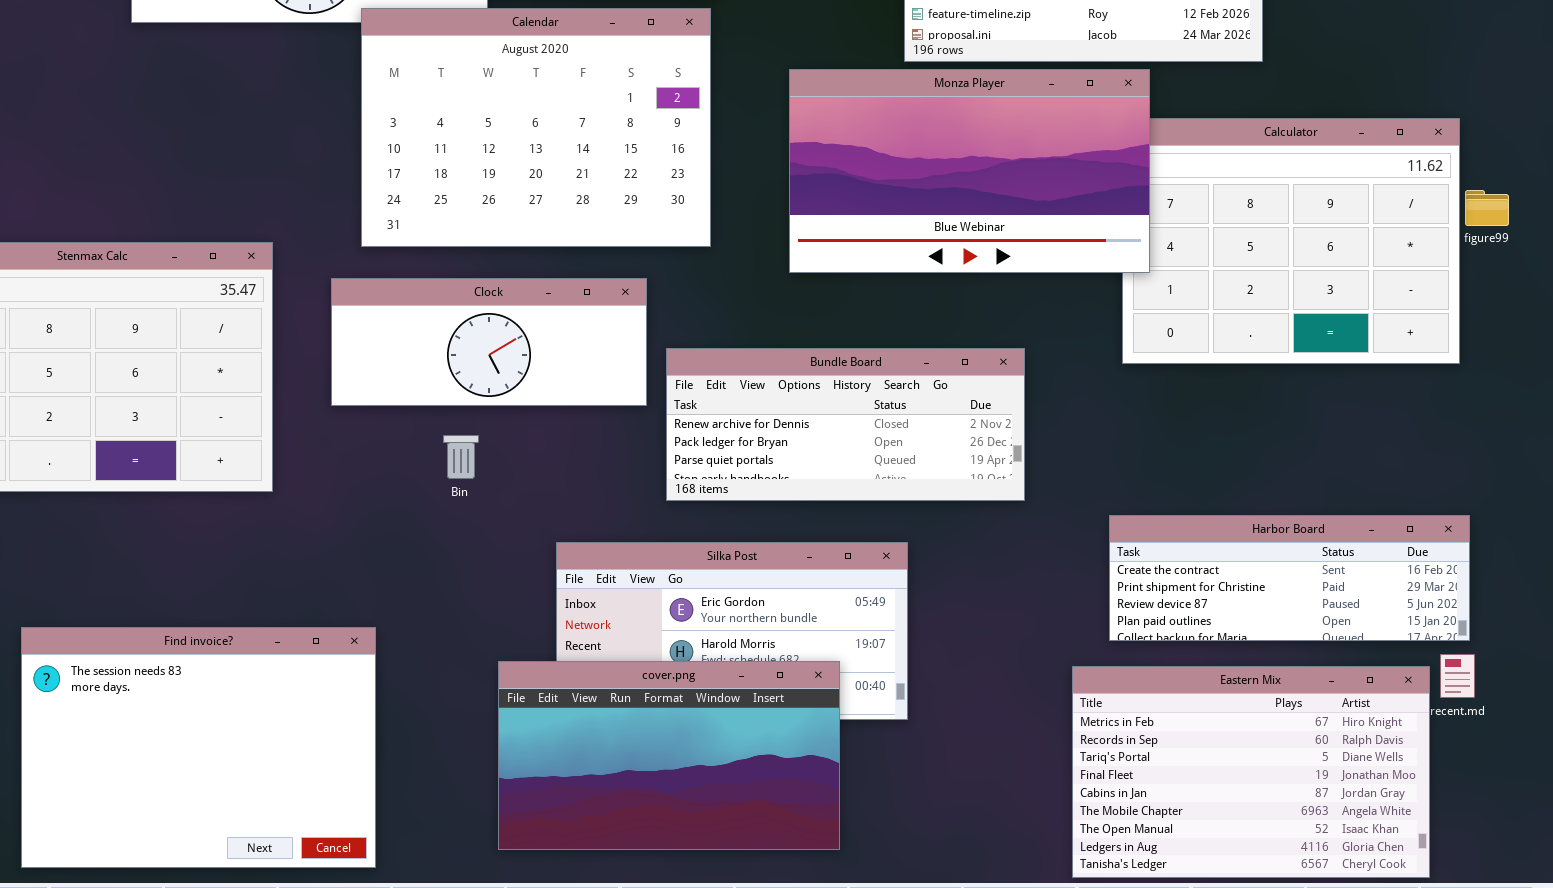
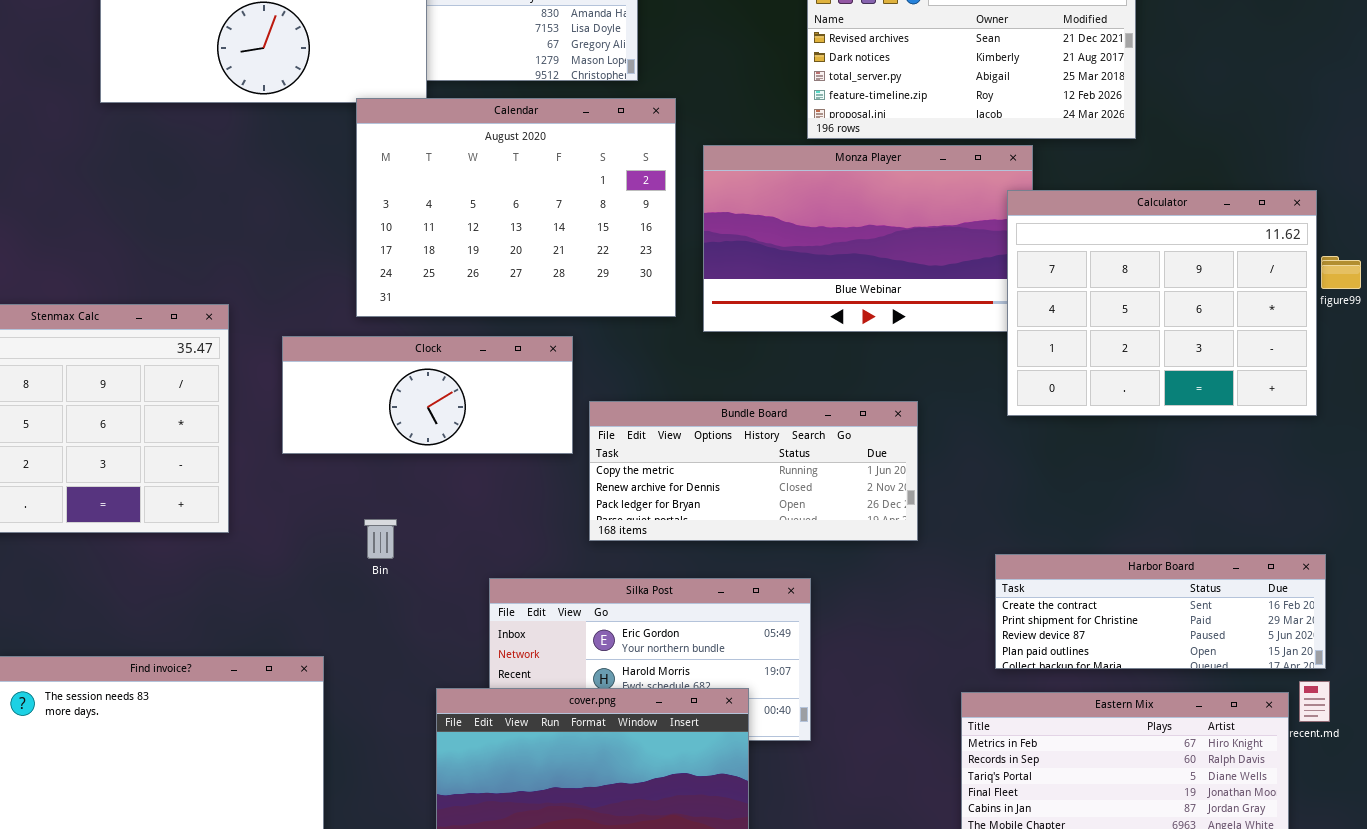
Calendar: [361,8,711,247] -> [356,98,676,317], moved
Calculator: [1122,118,1460,364] -> [1007,190,1317,416], raised
Bundle Board: [666,348,1025,501] -> [589,401,918,541], scrolled up 1 row
Bin: [443,435,479,479] -> [364,519,397,559], moved

